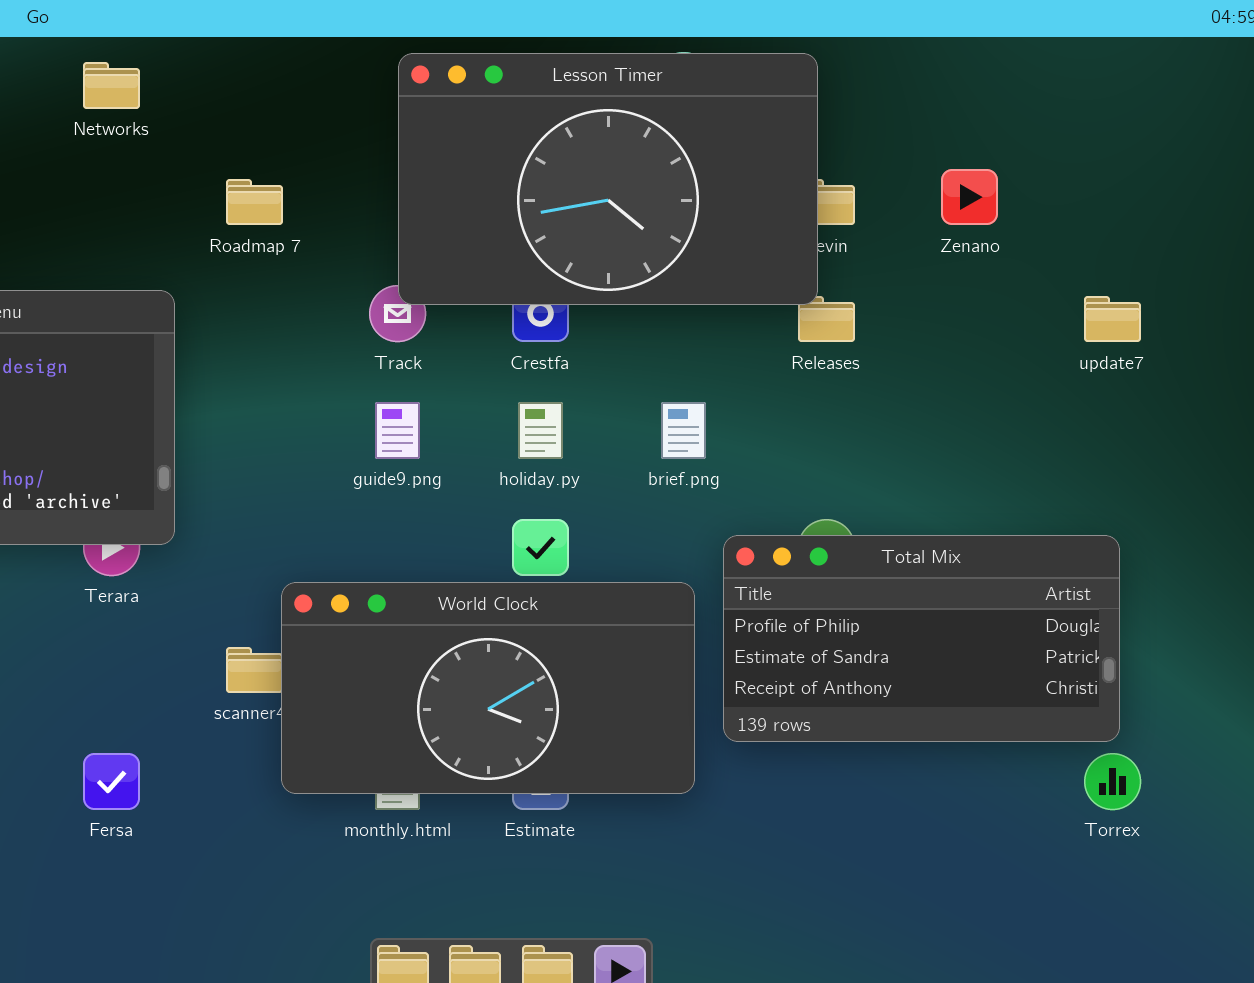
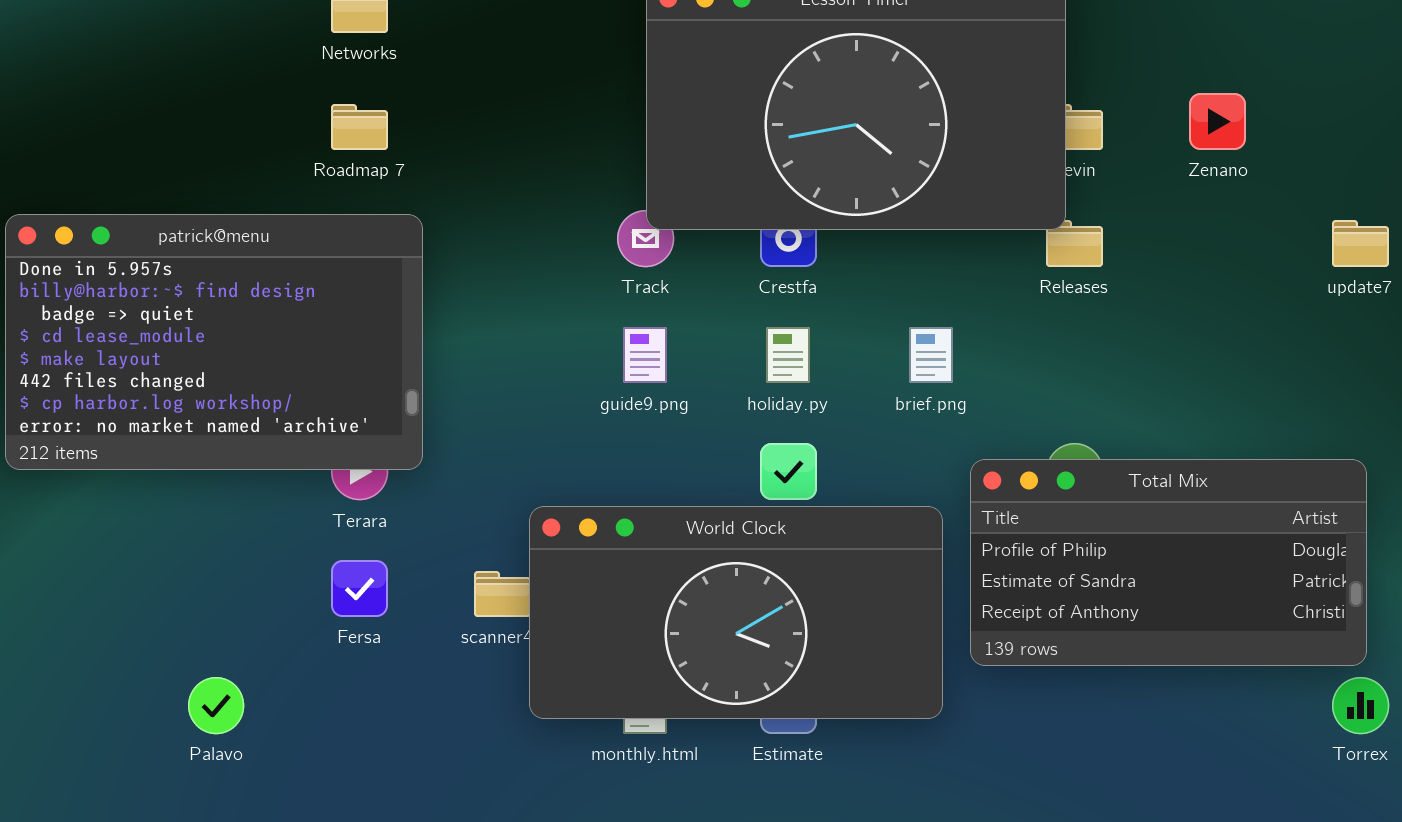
Roadmap 7: [226,179,283,225] -> [331,104,388,150], moved
Fersa: [83,753,140,810] -> [331,560,388,617], moved

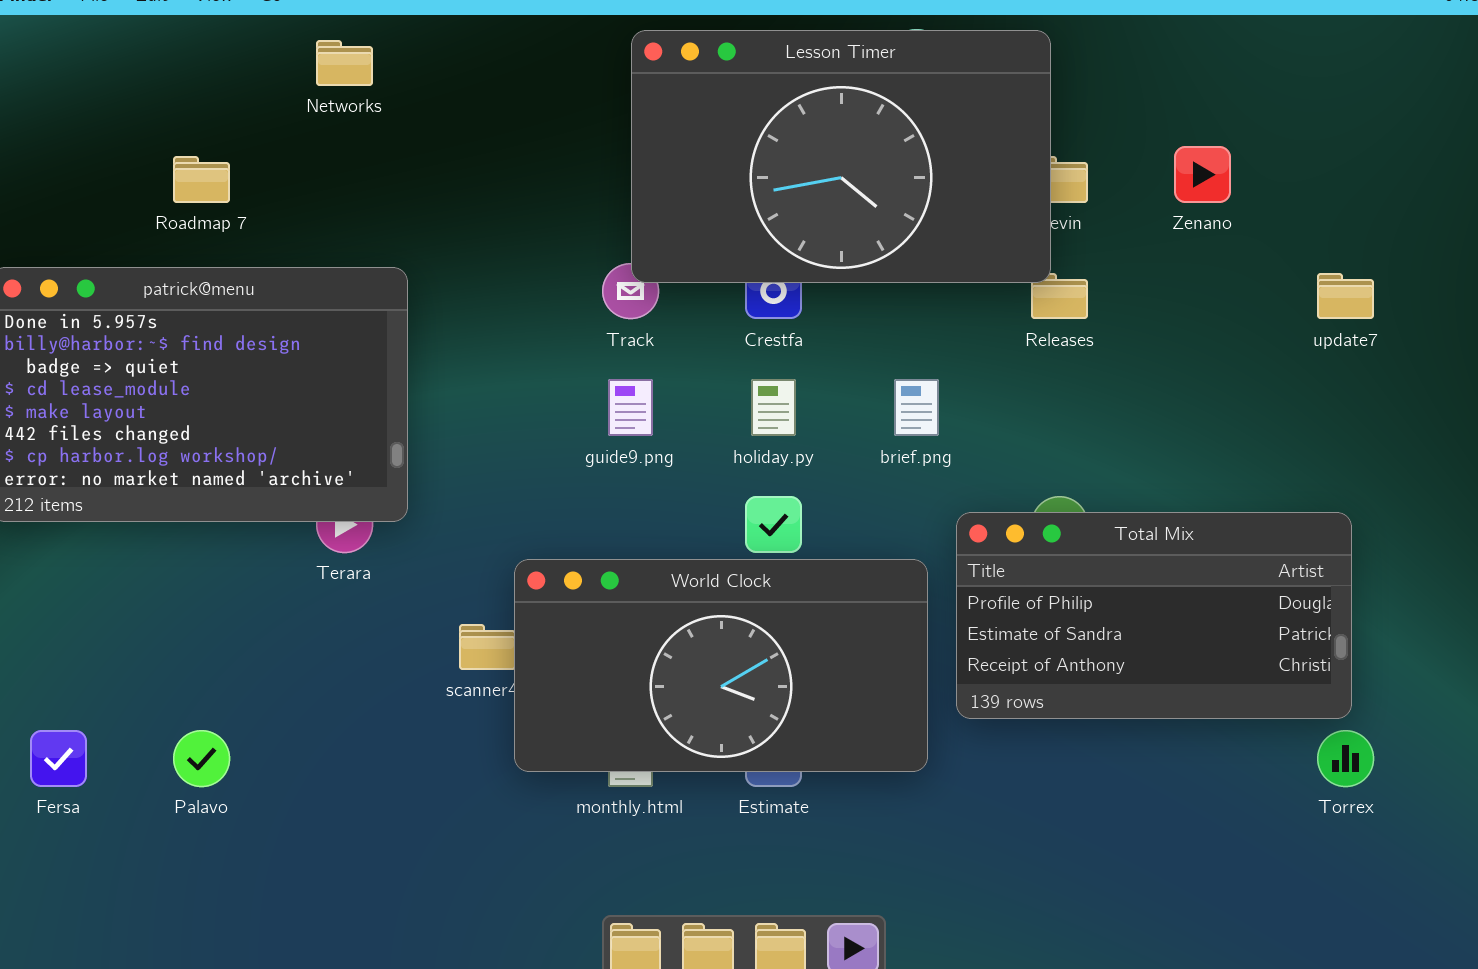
Roadmap 7: [331,104,388,150] -> [173,156,230,203], moved
Fersa: [331,560,388,617] -> [30,730,87,787], moved

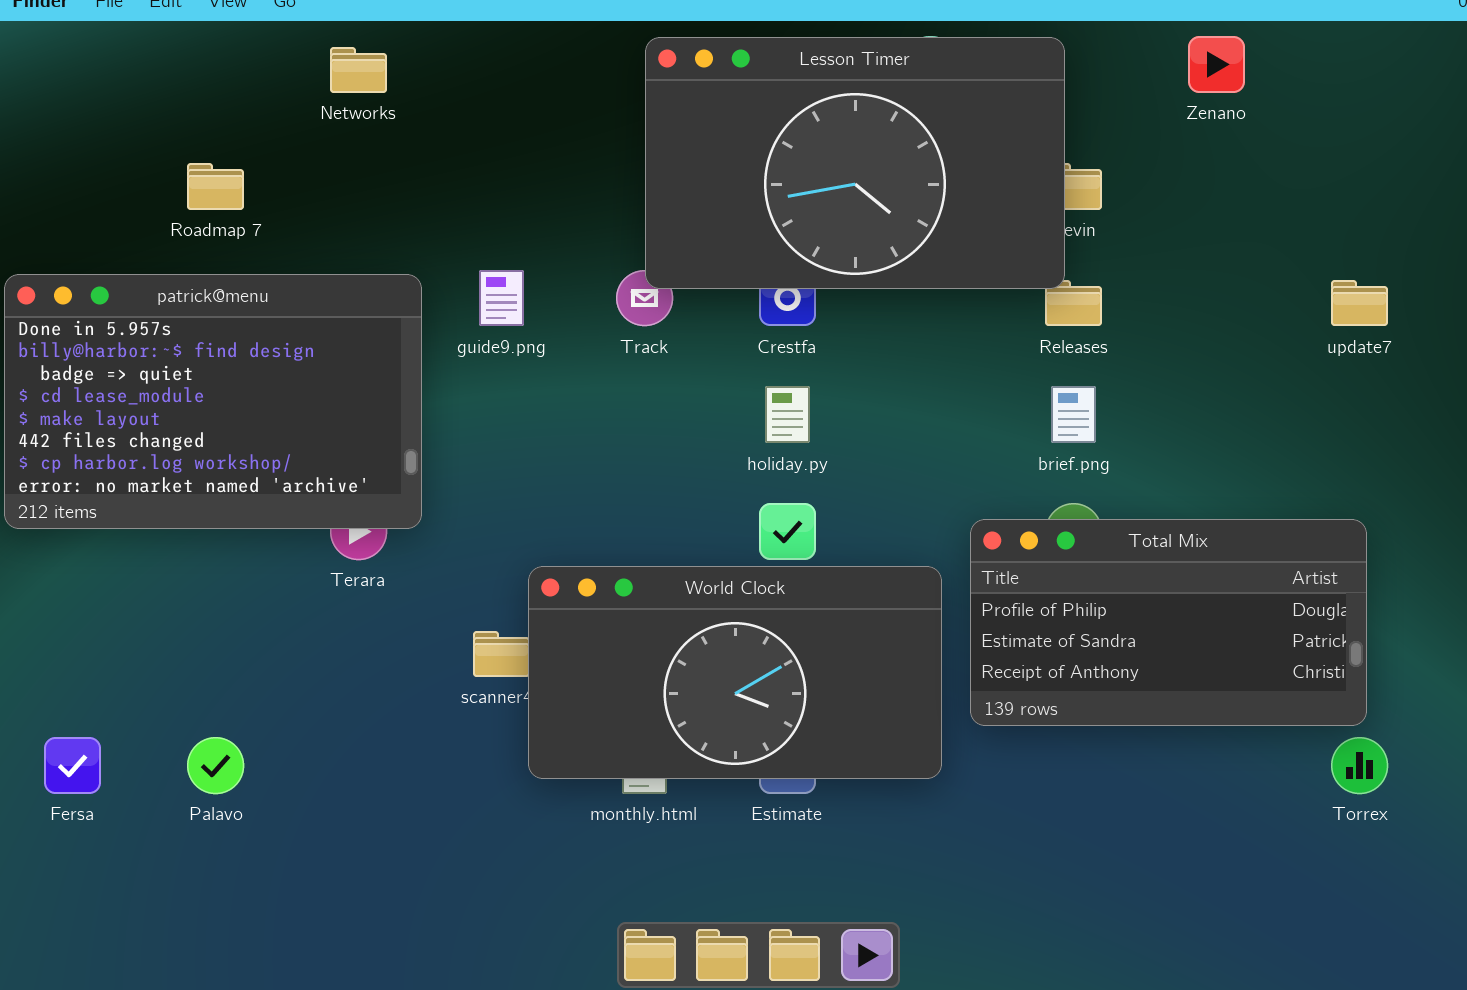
Zenano: [1174,146,1231,203] -> [1188,36,1245,93], moved
guide9.png: [608,379,653,436] -> [479,270,524,326], moved
brief.png: [894,379,939,436] -> [1051,386,1096,443], moved

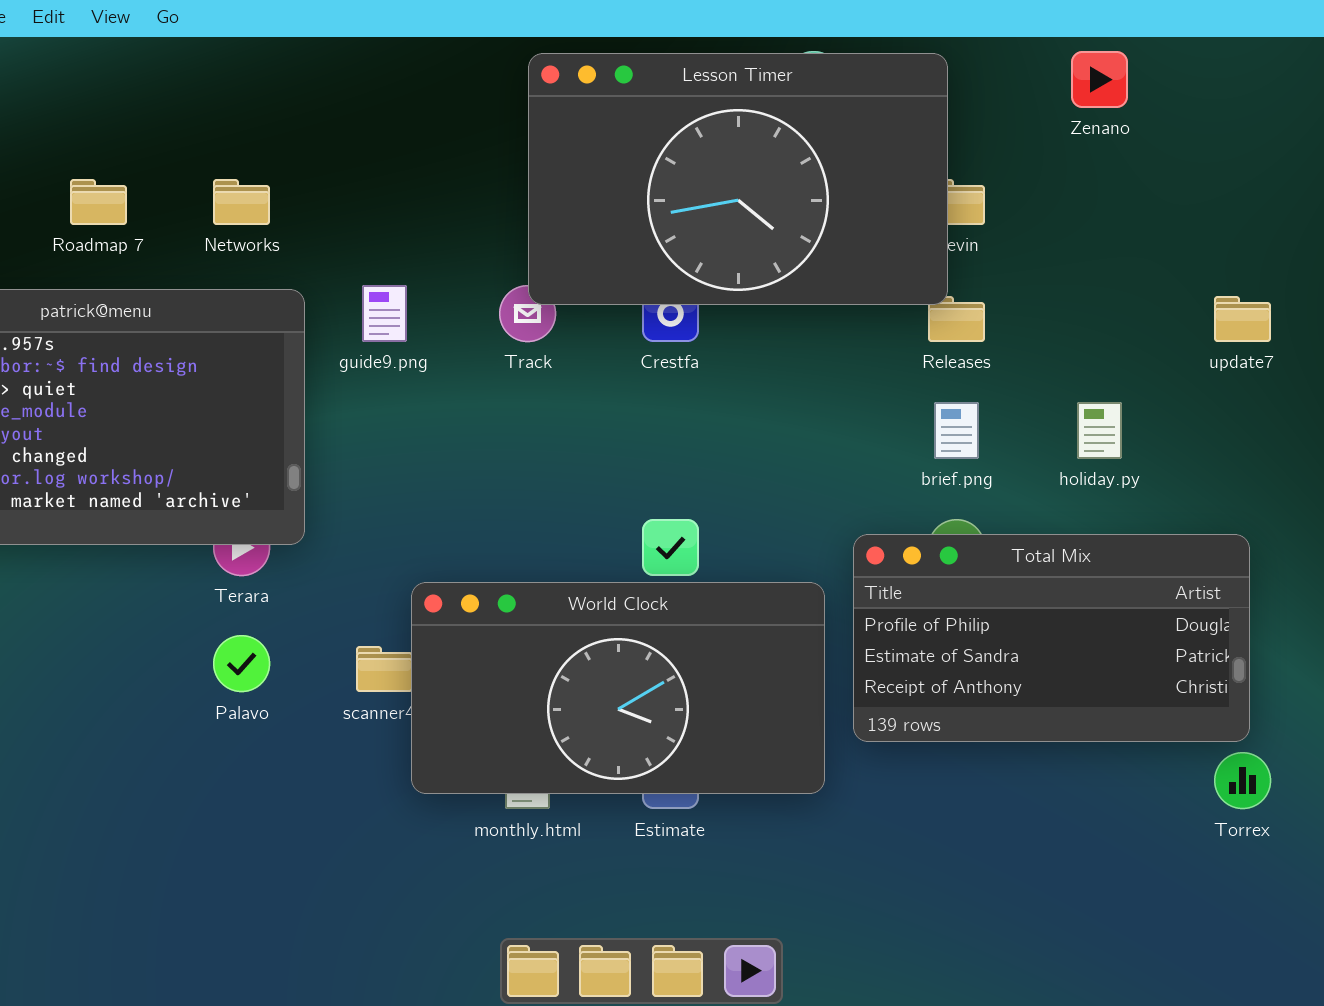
Networks: [330,47,387,93] -> [213,179,270,225], moved
holiday.py: [765,386,810,443] -> [1077,402,1122,459], moved
Palavo: [187,737,244,794] -> [213,635,270,692], moved

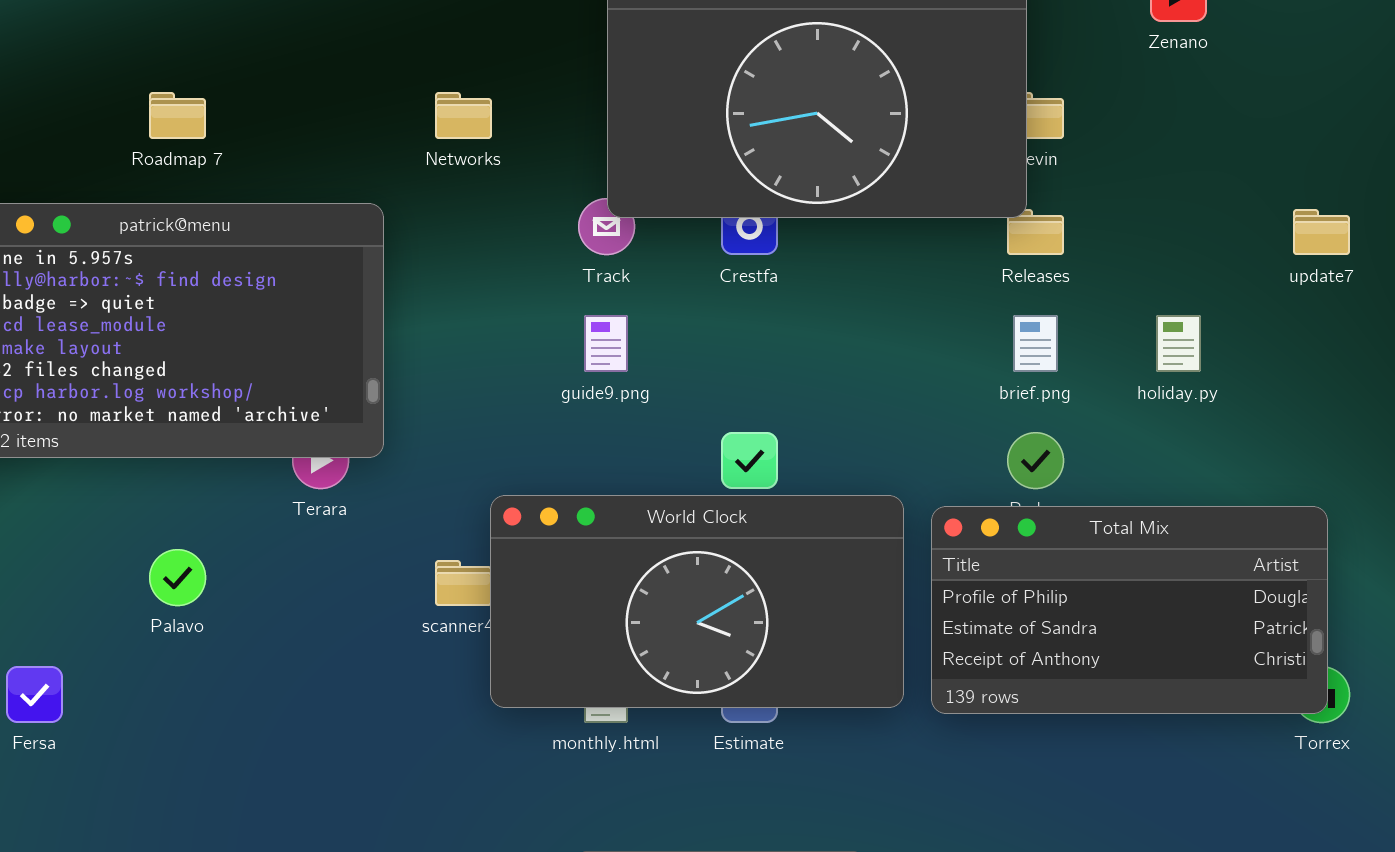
Networks: [213,179,270,225] -> [435,92,492,139], moved
guide9.png: [362,285,407,342] -> [584,315,628,372], moved
Total Mix: [853,534,1250,742] -> [931,506,1328,714], moved
Palavo: [213,635,270,692] -> [149,549,206,606], moved

